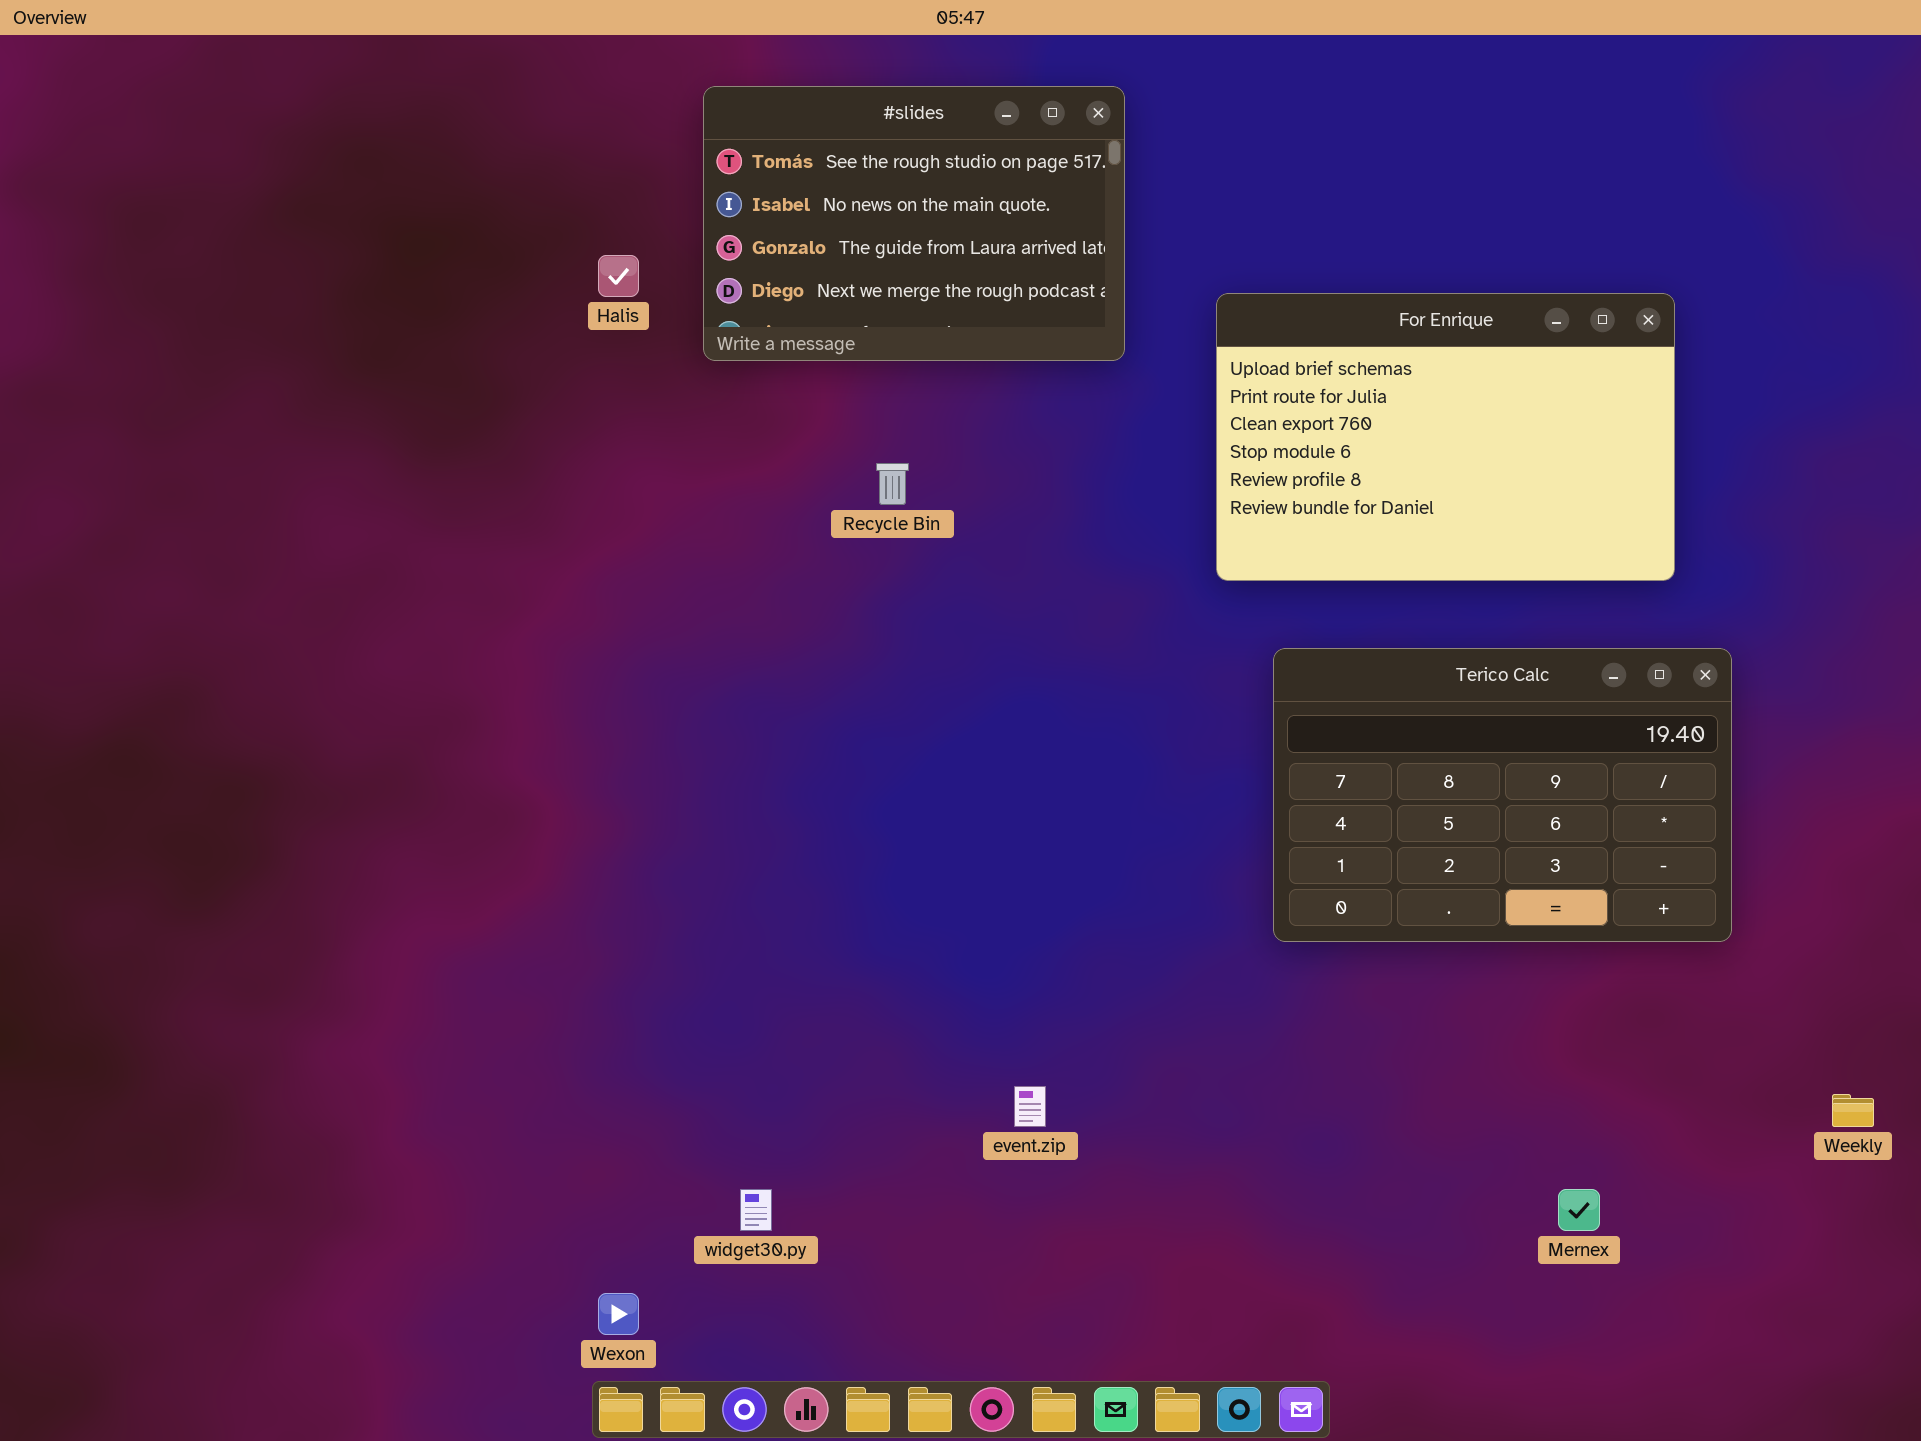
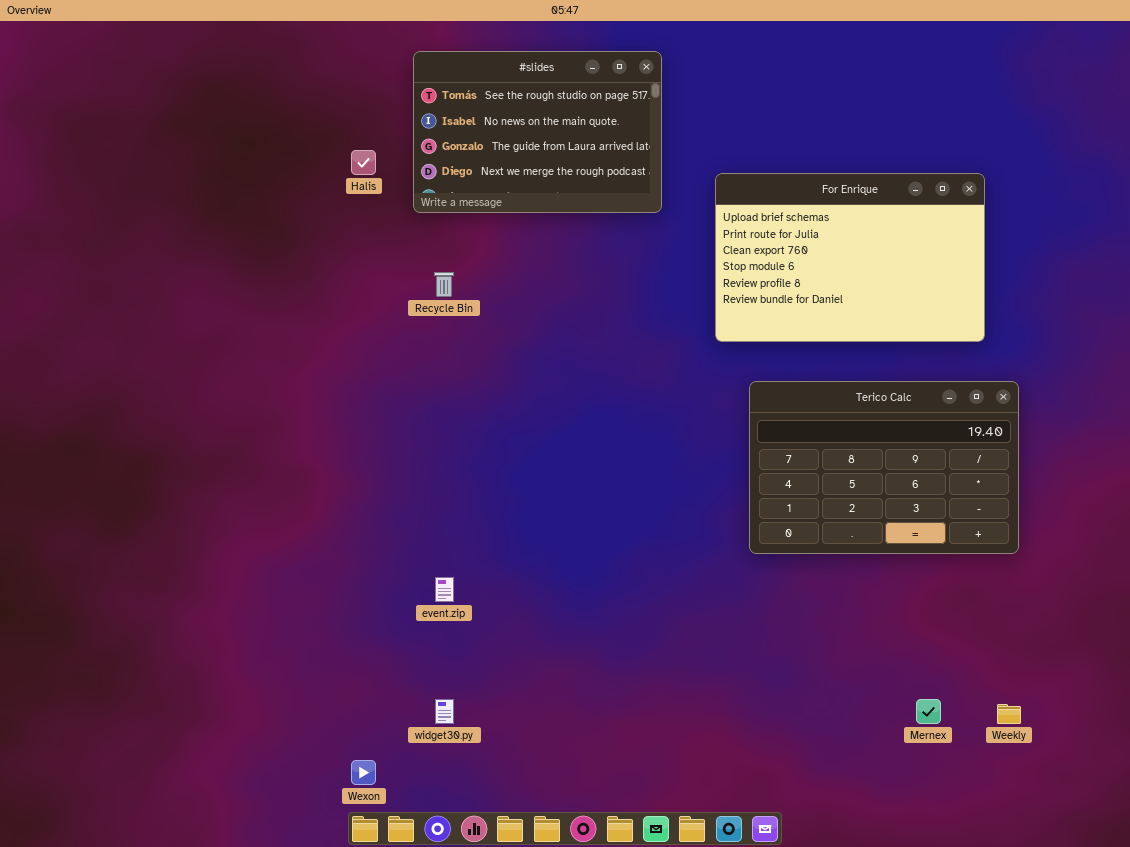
Recycle Bin: [876,463,909,505] -> [434,272,454,297], moved
event.zip: [1014,1086,1046,1127] -> [435,577,454,602], moved
Weekly: [1832,1094,1874,1127] -> [997,704,1021,724], moved

